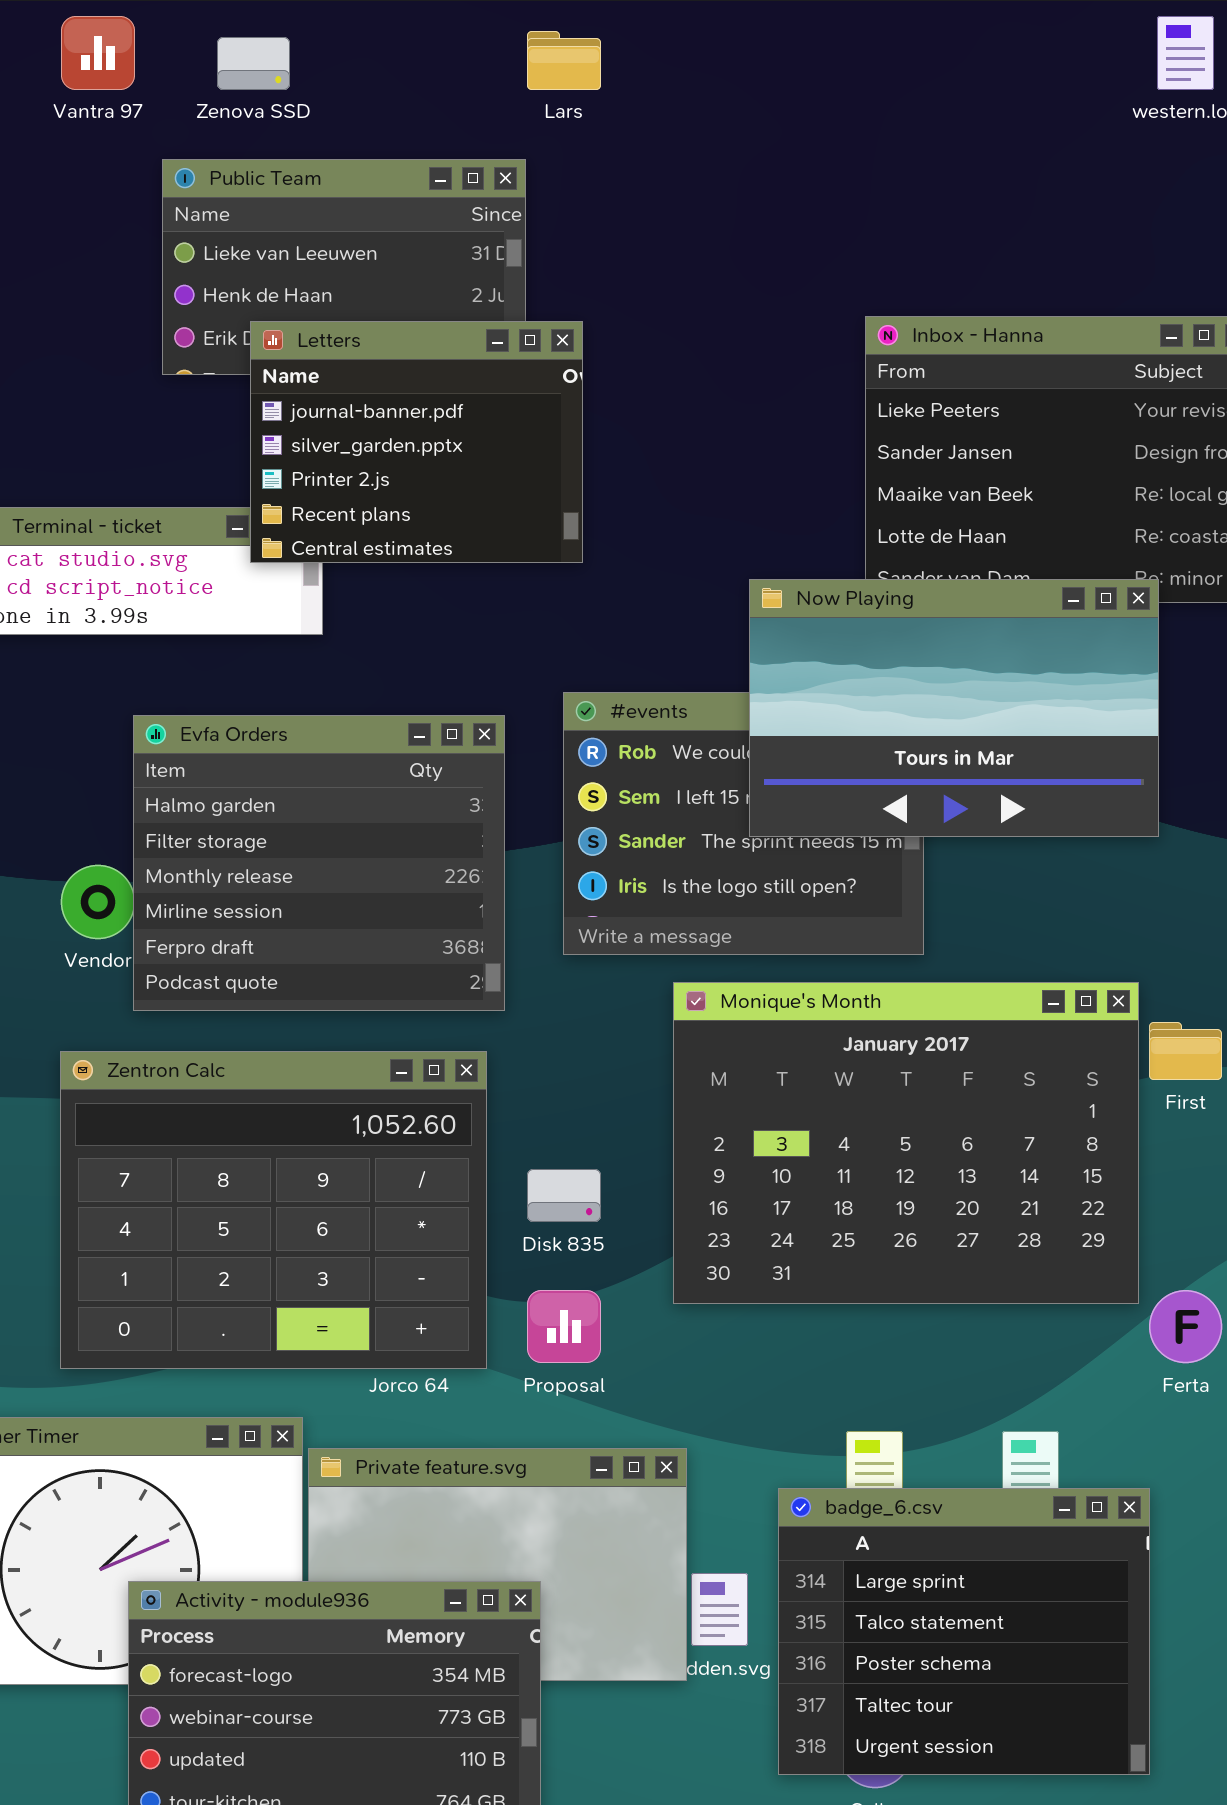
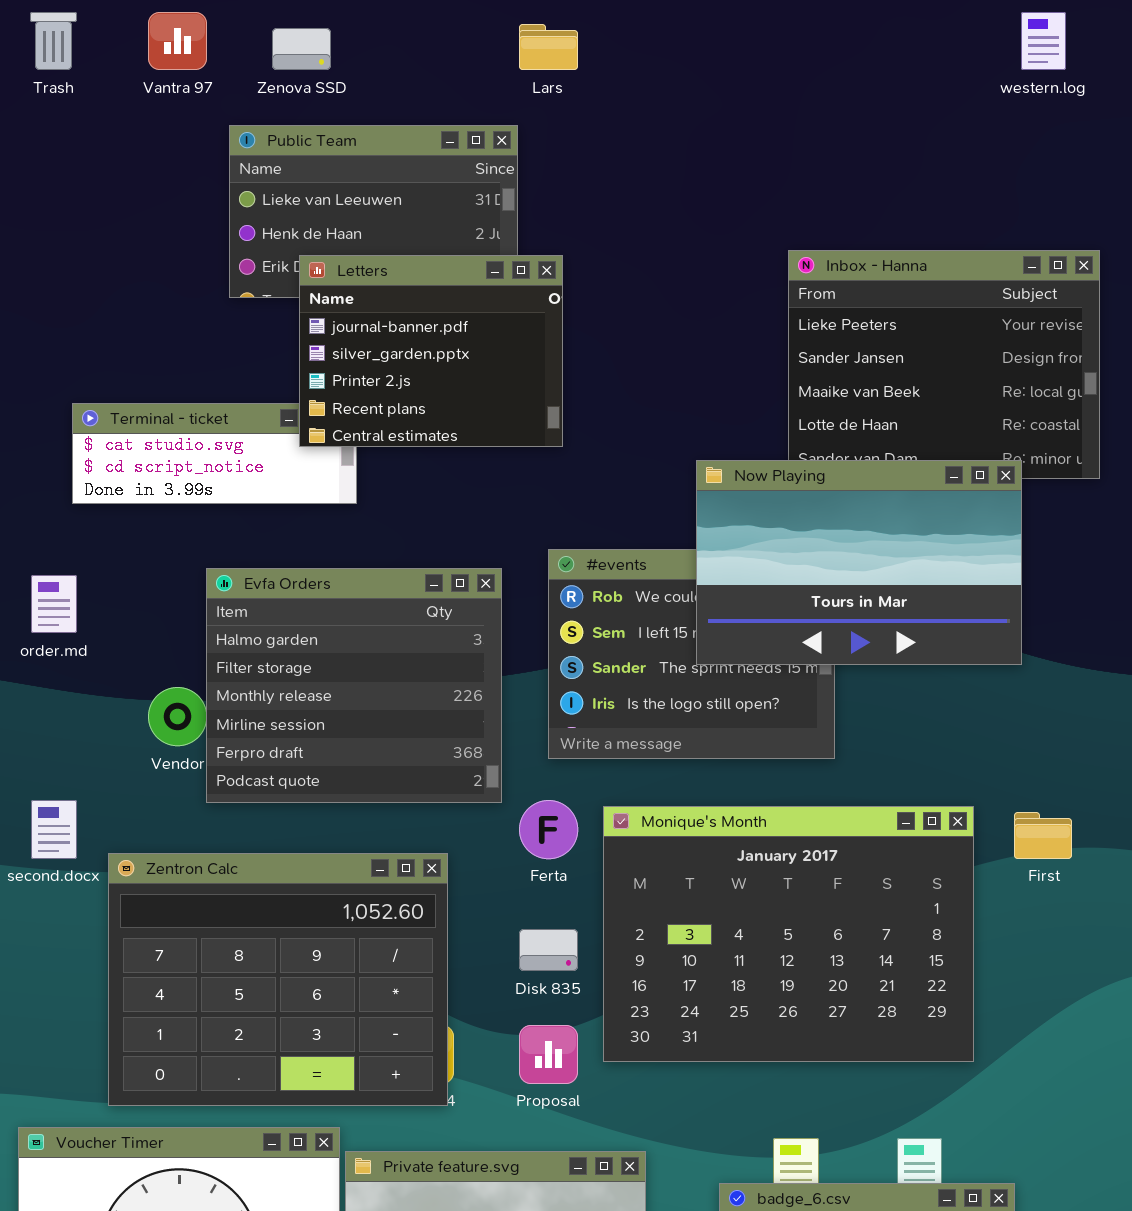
Monique's Month: [673,982,1139,1304] -> [603,806,974,1062], moved
Zentron Calc: [60,1051,487,1369] -> [108,853,448,1106], moved
Ferta: [1149,1290,1222,1363] -> [519,800,578,859], moved

